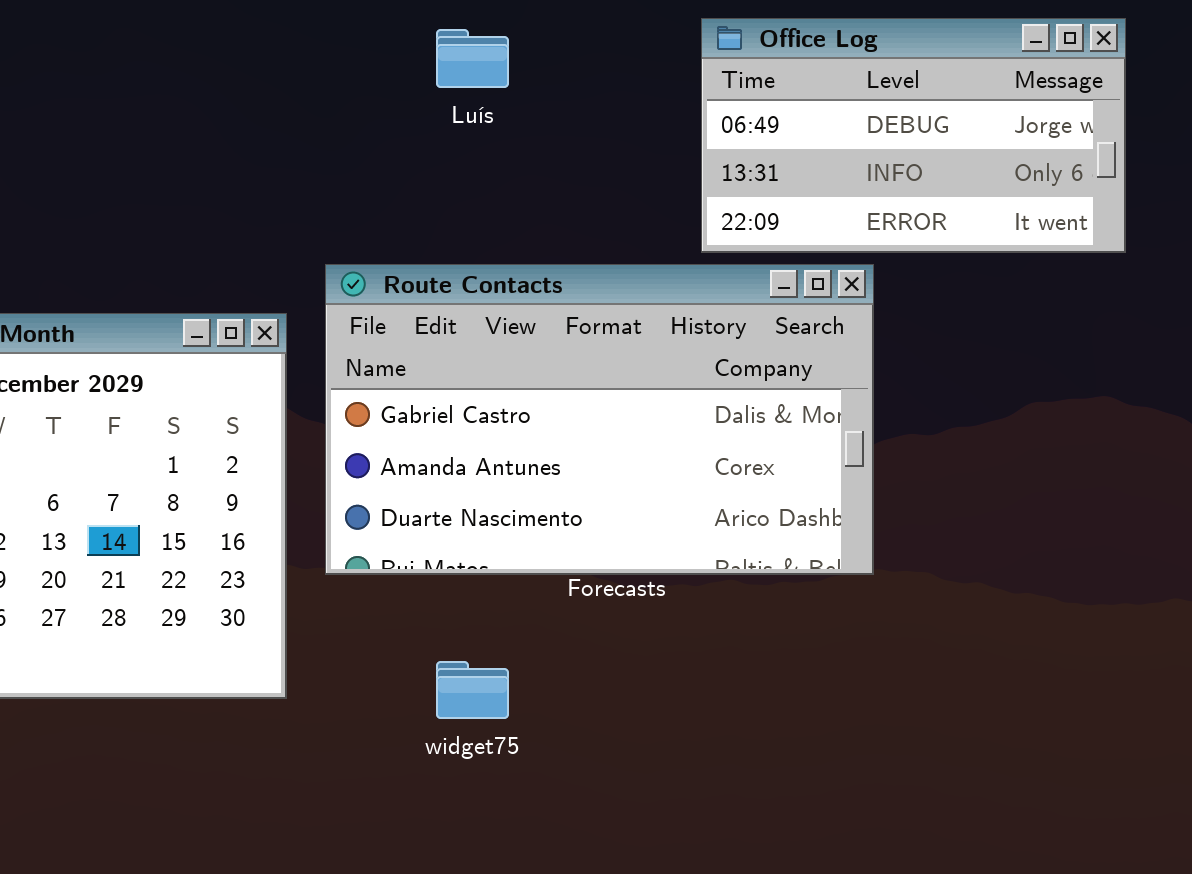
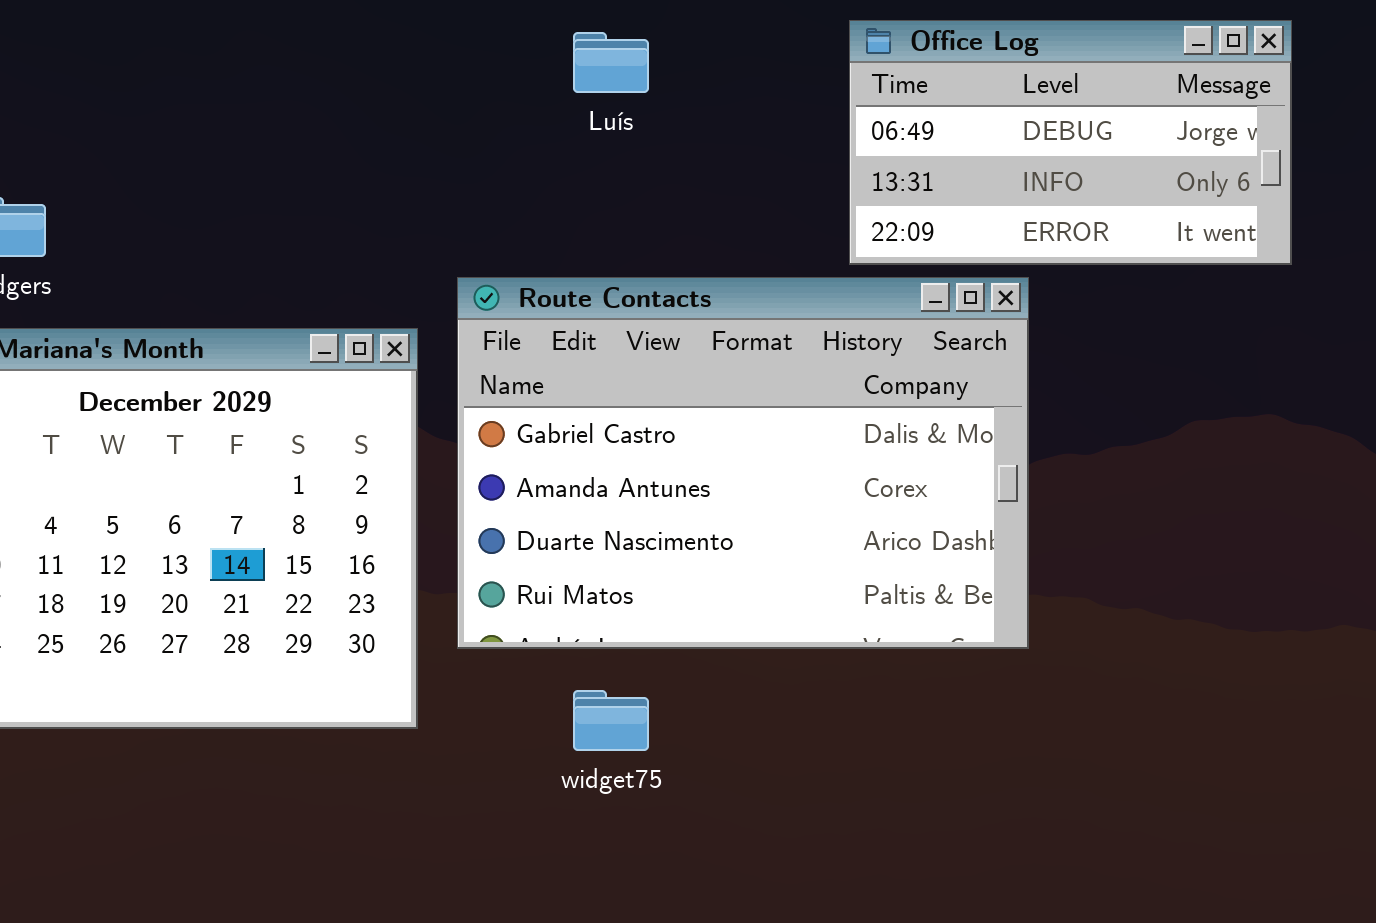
Route Contacts: [325,264,874,575] -> [457,277,1029,649], resized

